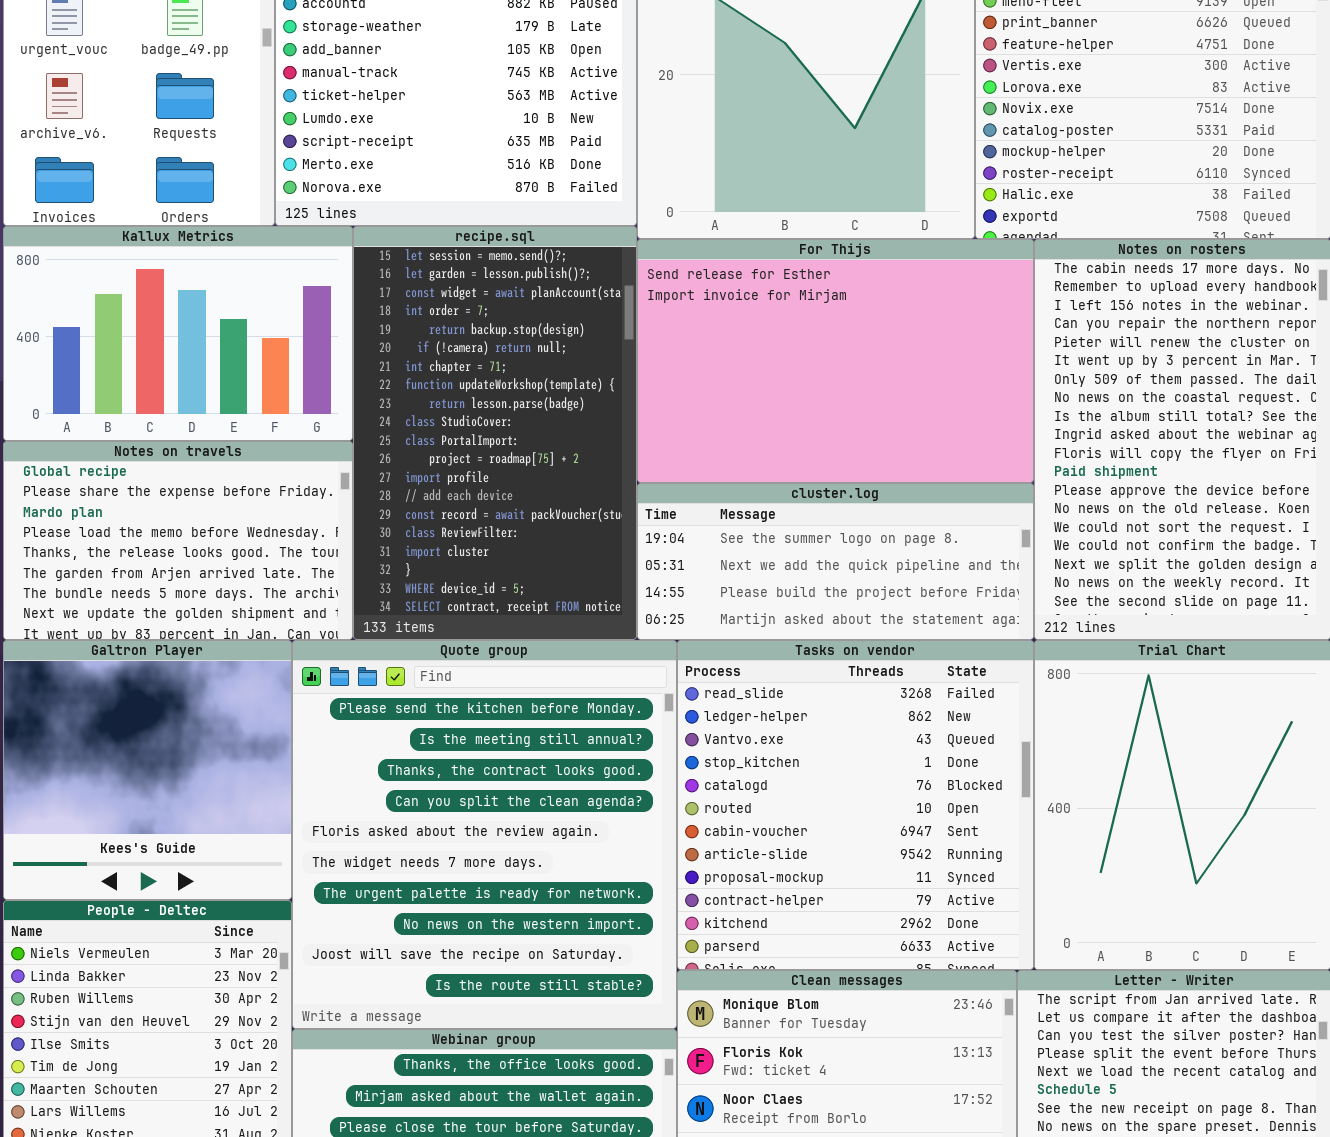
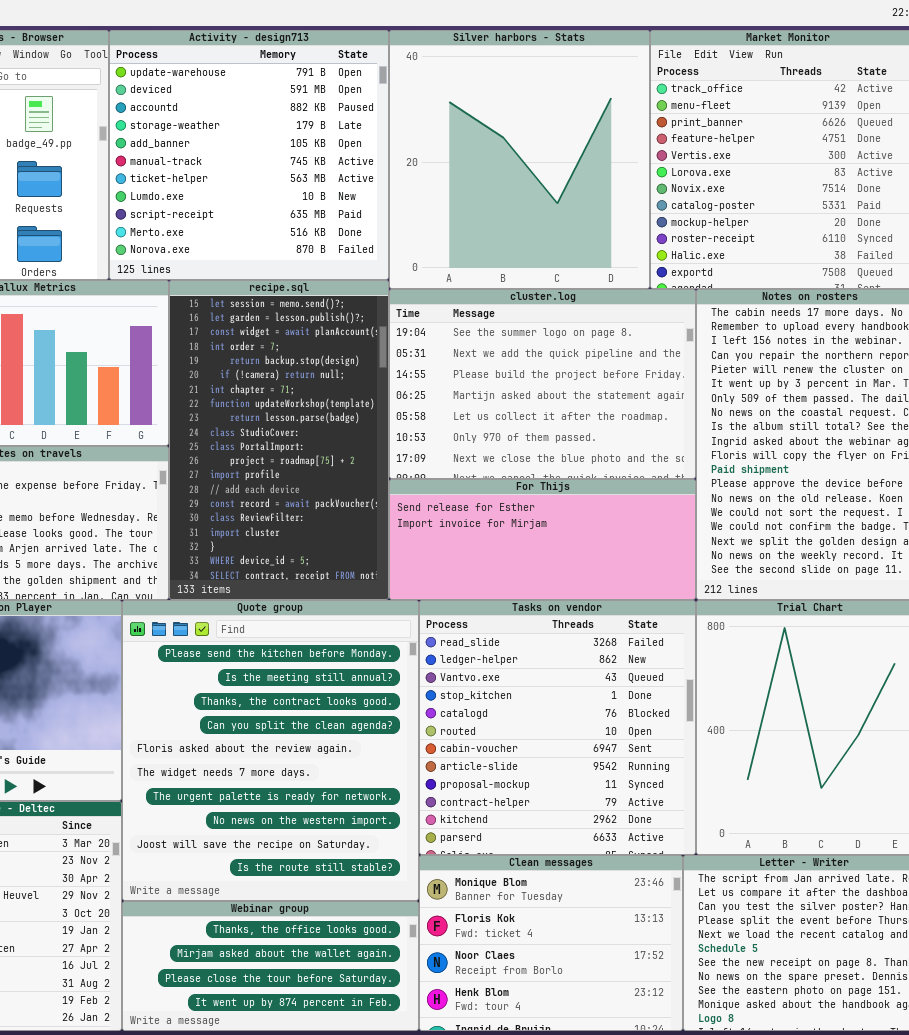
For Thijs: [637,239,1034,483] -> [389,479,696,600], moved, resized
cluster.log: [637,483,1034,640] -> [389,289,696,479], moved, resized

